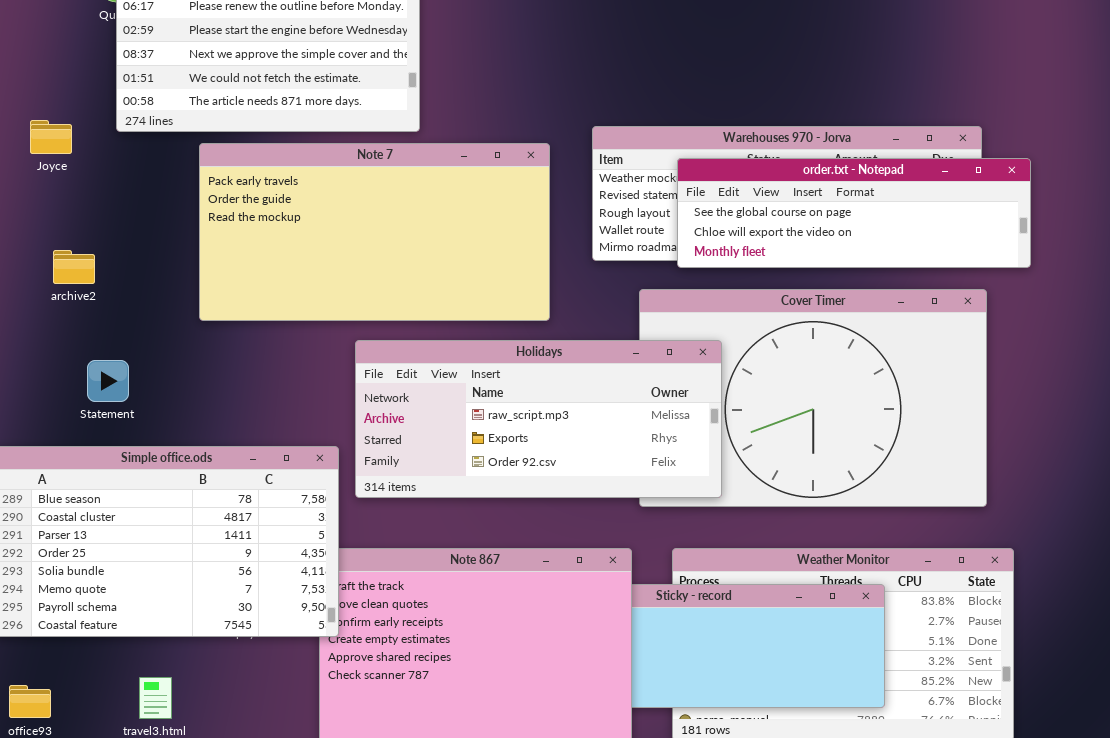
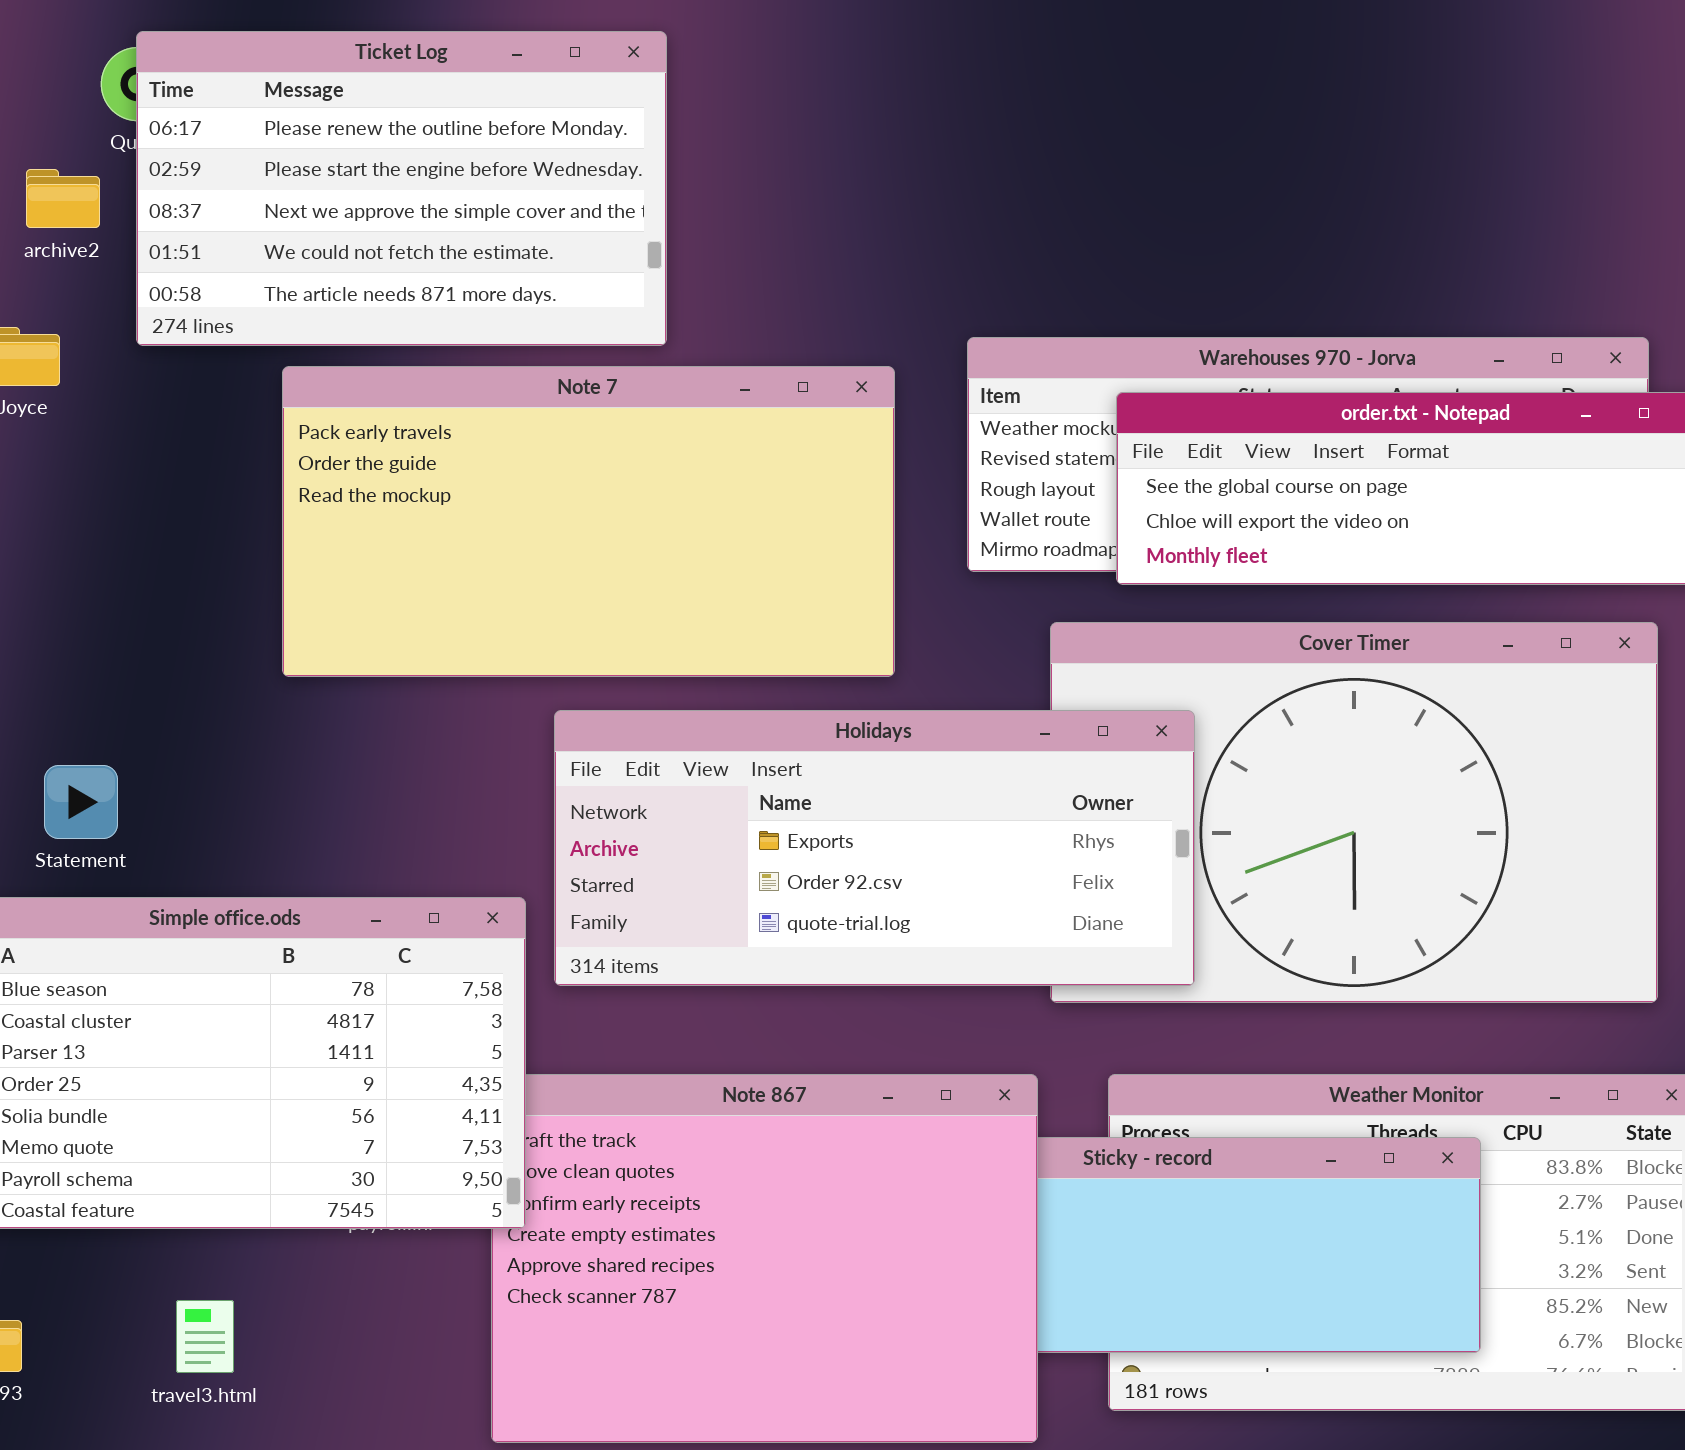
archive2: [53,250,95,284] -> [26,169,100,228], moved
Holidays: [355,340,722,498] -> [554,710,1195,986], scrolled down 1 row
Statement: [87,360,129,402] -> [44,765,118,839], moved

